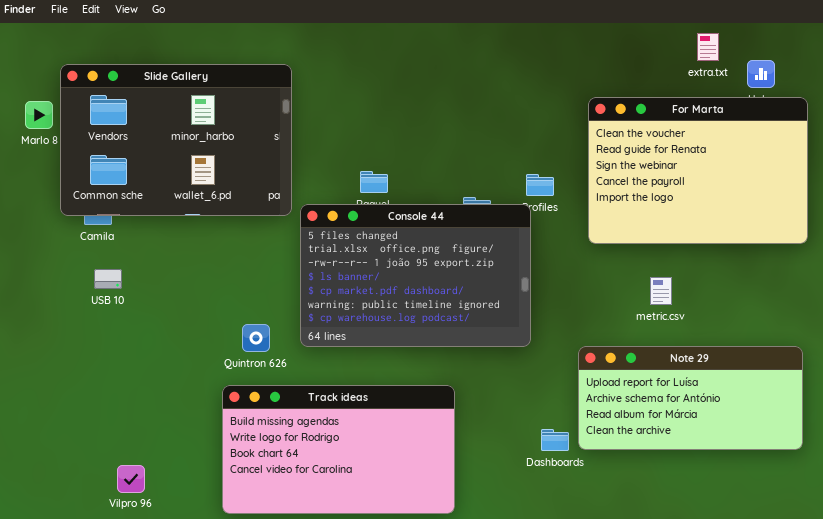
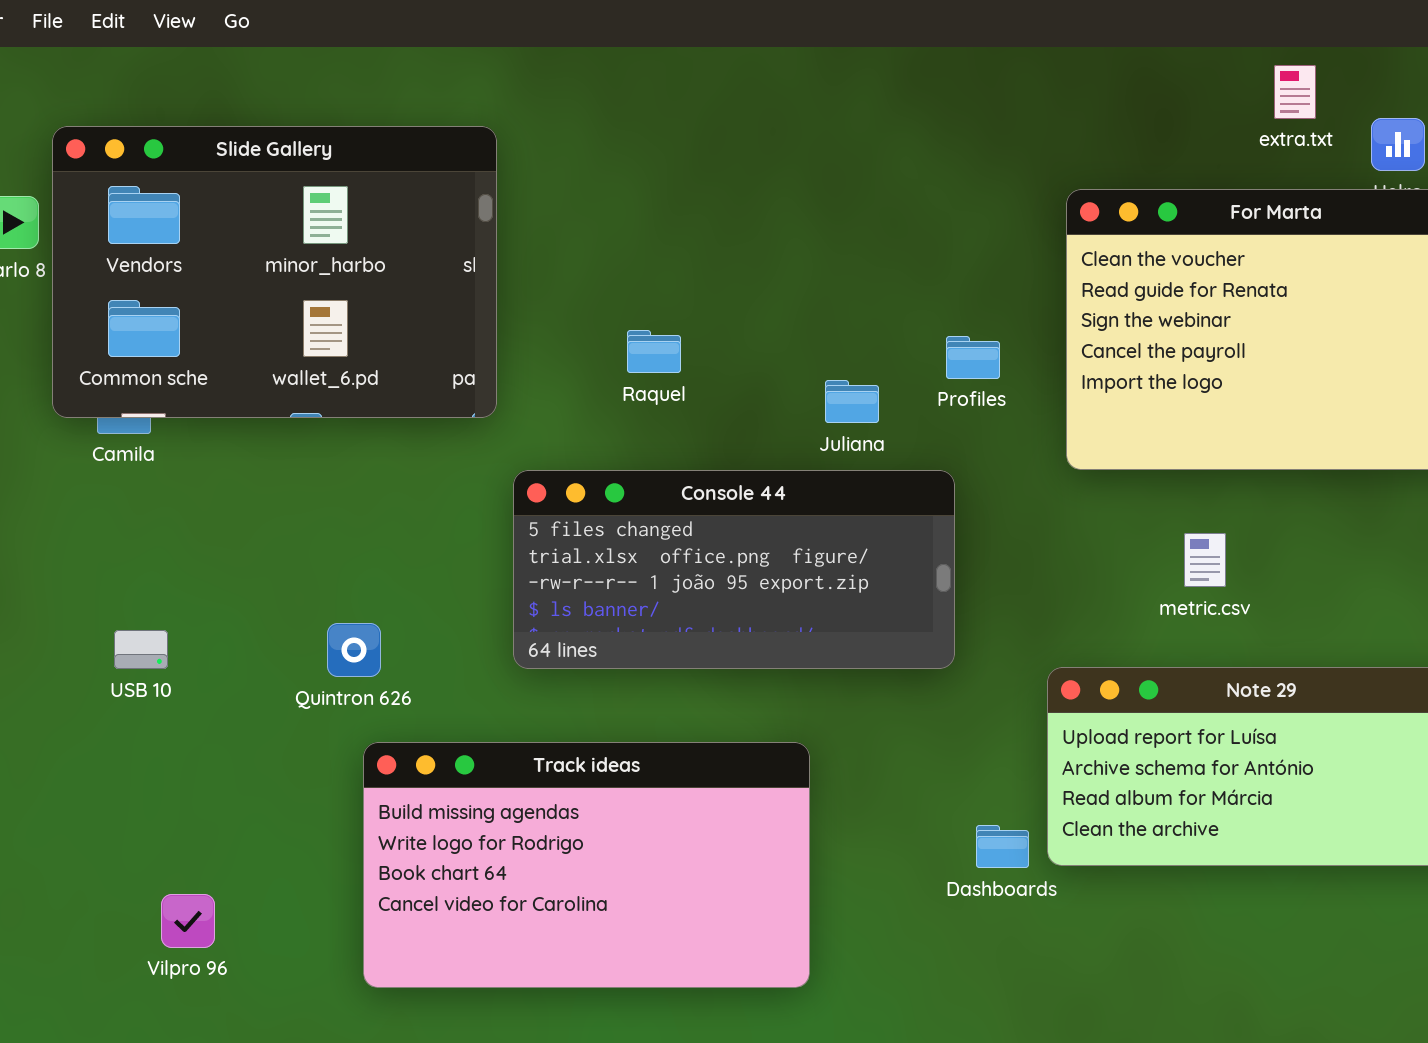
Console 44: [300,204,531,347] -> [513,470,955,669], resized
USB 10: [94,269,122,289] -> [114,630,168,669], moved
Quintron 626: [242,324,270,352] -> [327,623,381,677], moved

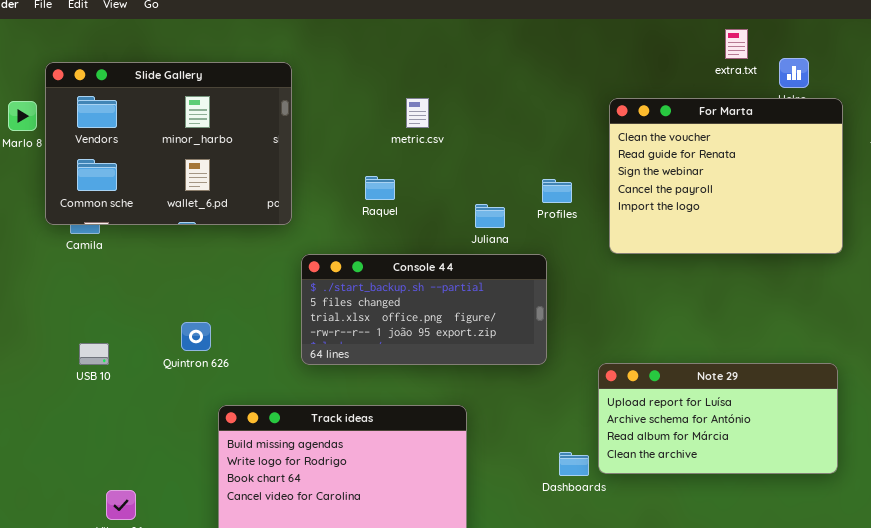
Console 44: [513,470,955,669] -> [301,254,547,365], scrolled up 1 row
metric.csv: [1184,533,1226,587] -> [406,98,429,128], moved
Quintron 626: [327,623,381,677] -> [181,322,211,351], moved

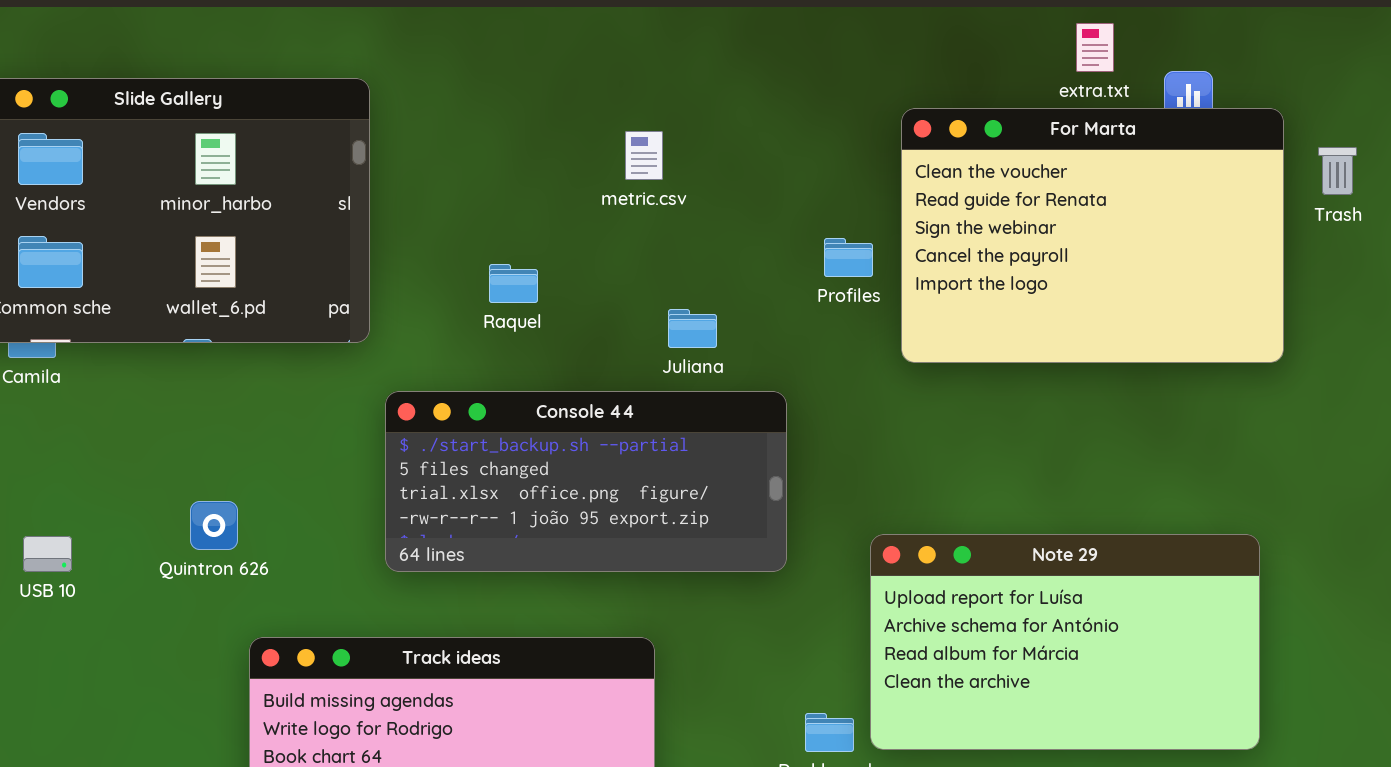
metric.csv: [406,98,429,128] -> [625,131,663,180], moved
For Marta: [609,98,843,254] -> [901,108,1284,363], moved
Profiles: [542,179,572,203] -> [824,238,873,277], moved
Note 29: [598,363,838,474] -> [870,534,1260,750], resized

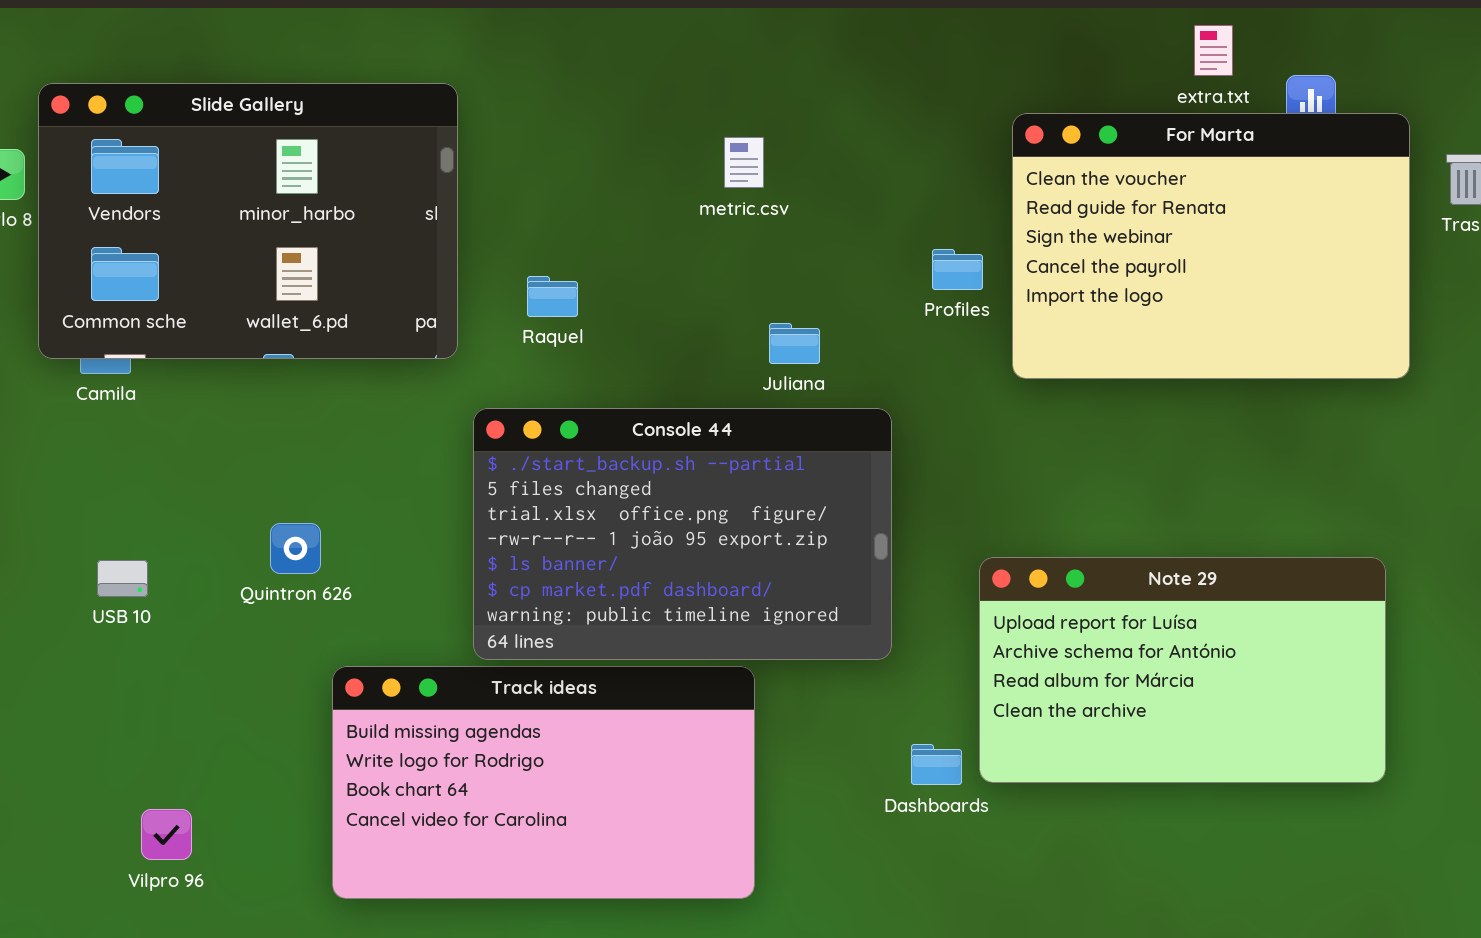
Raquel: [489,264,538,303] -> [527,276,578,317], moved
Console 44: [385,391,787,572] -> [473,408,892,660], resized

